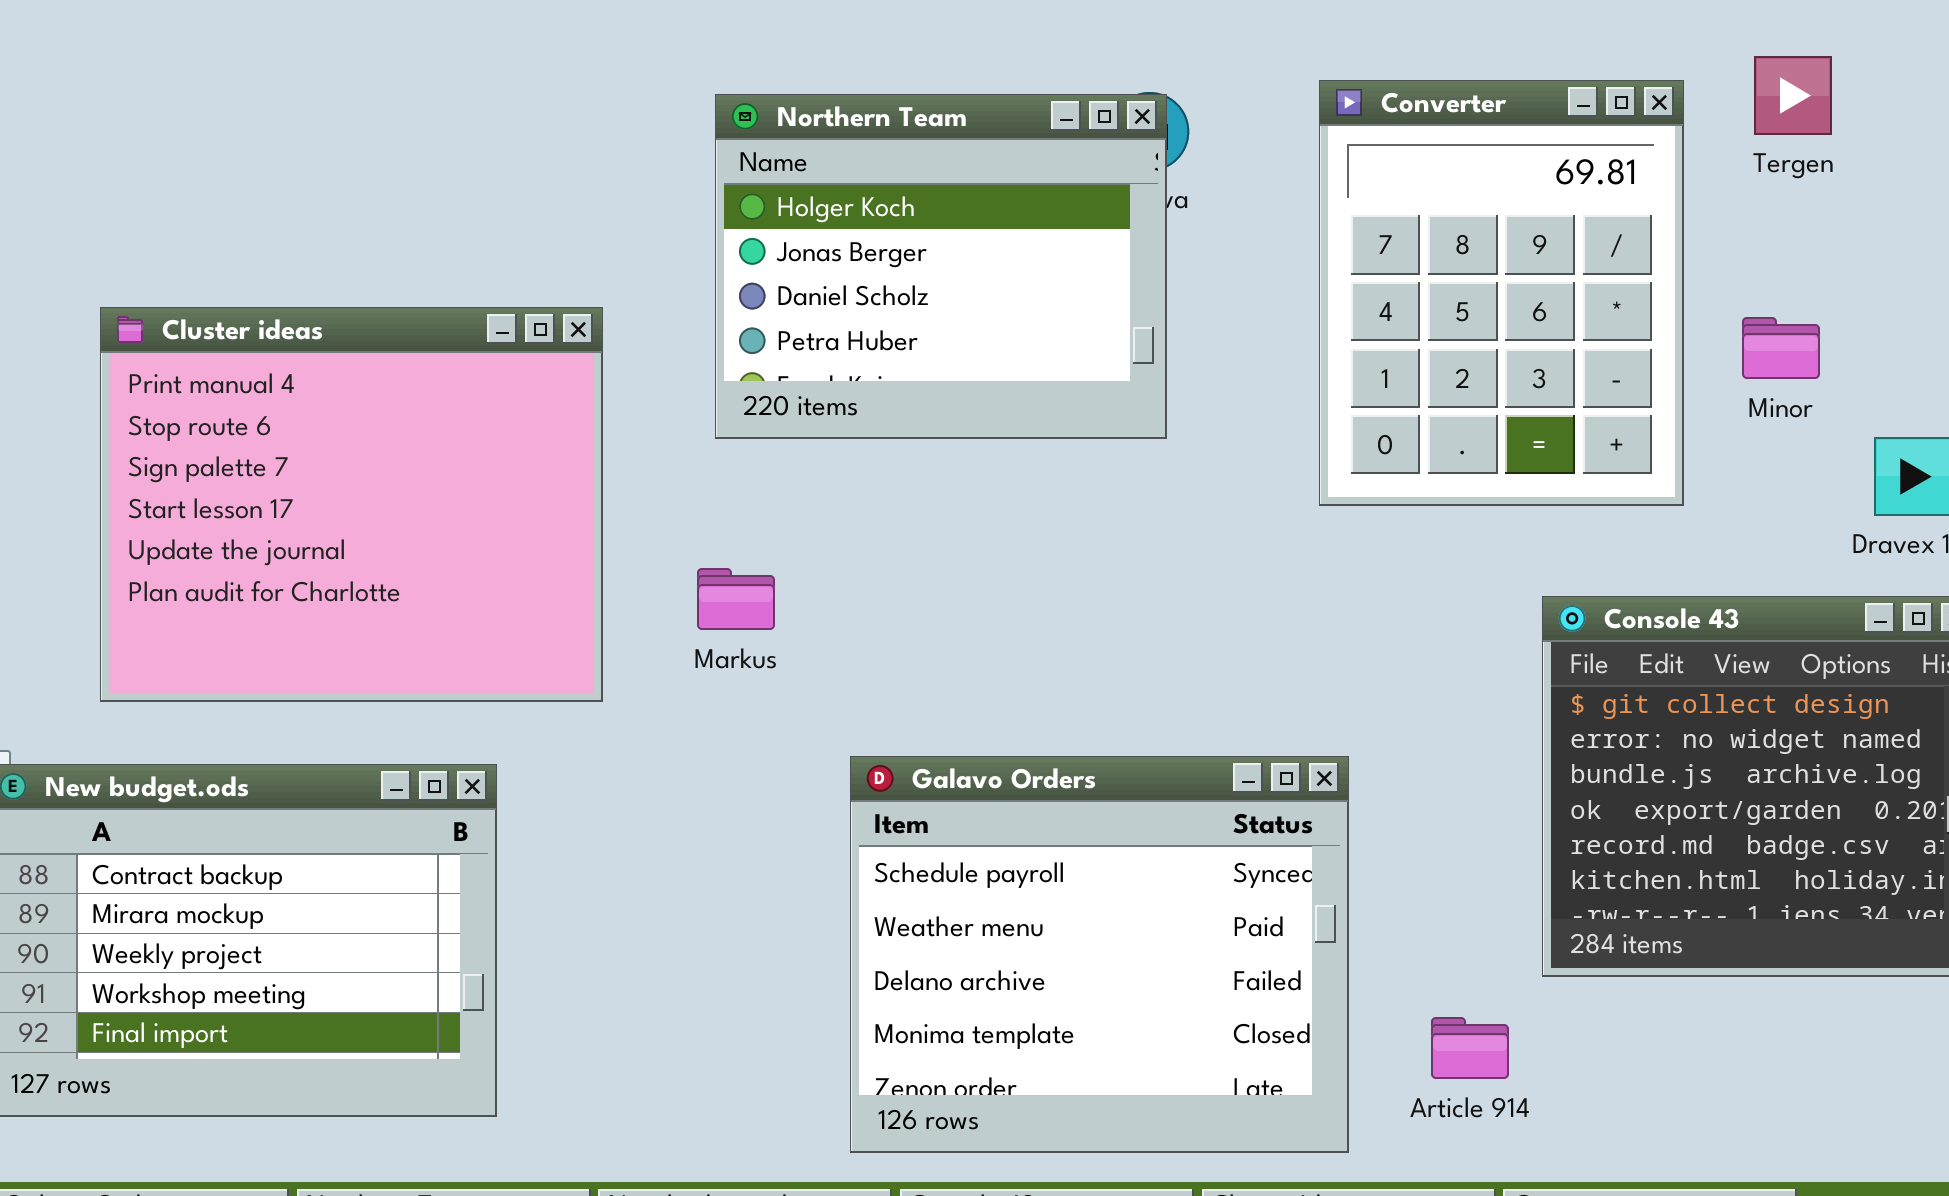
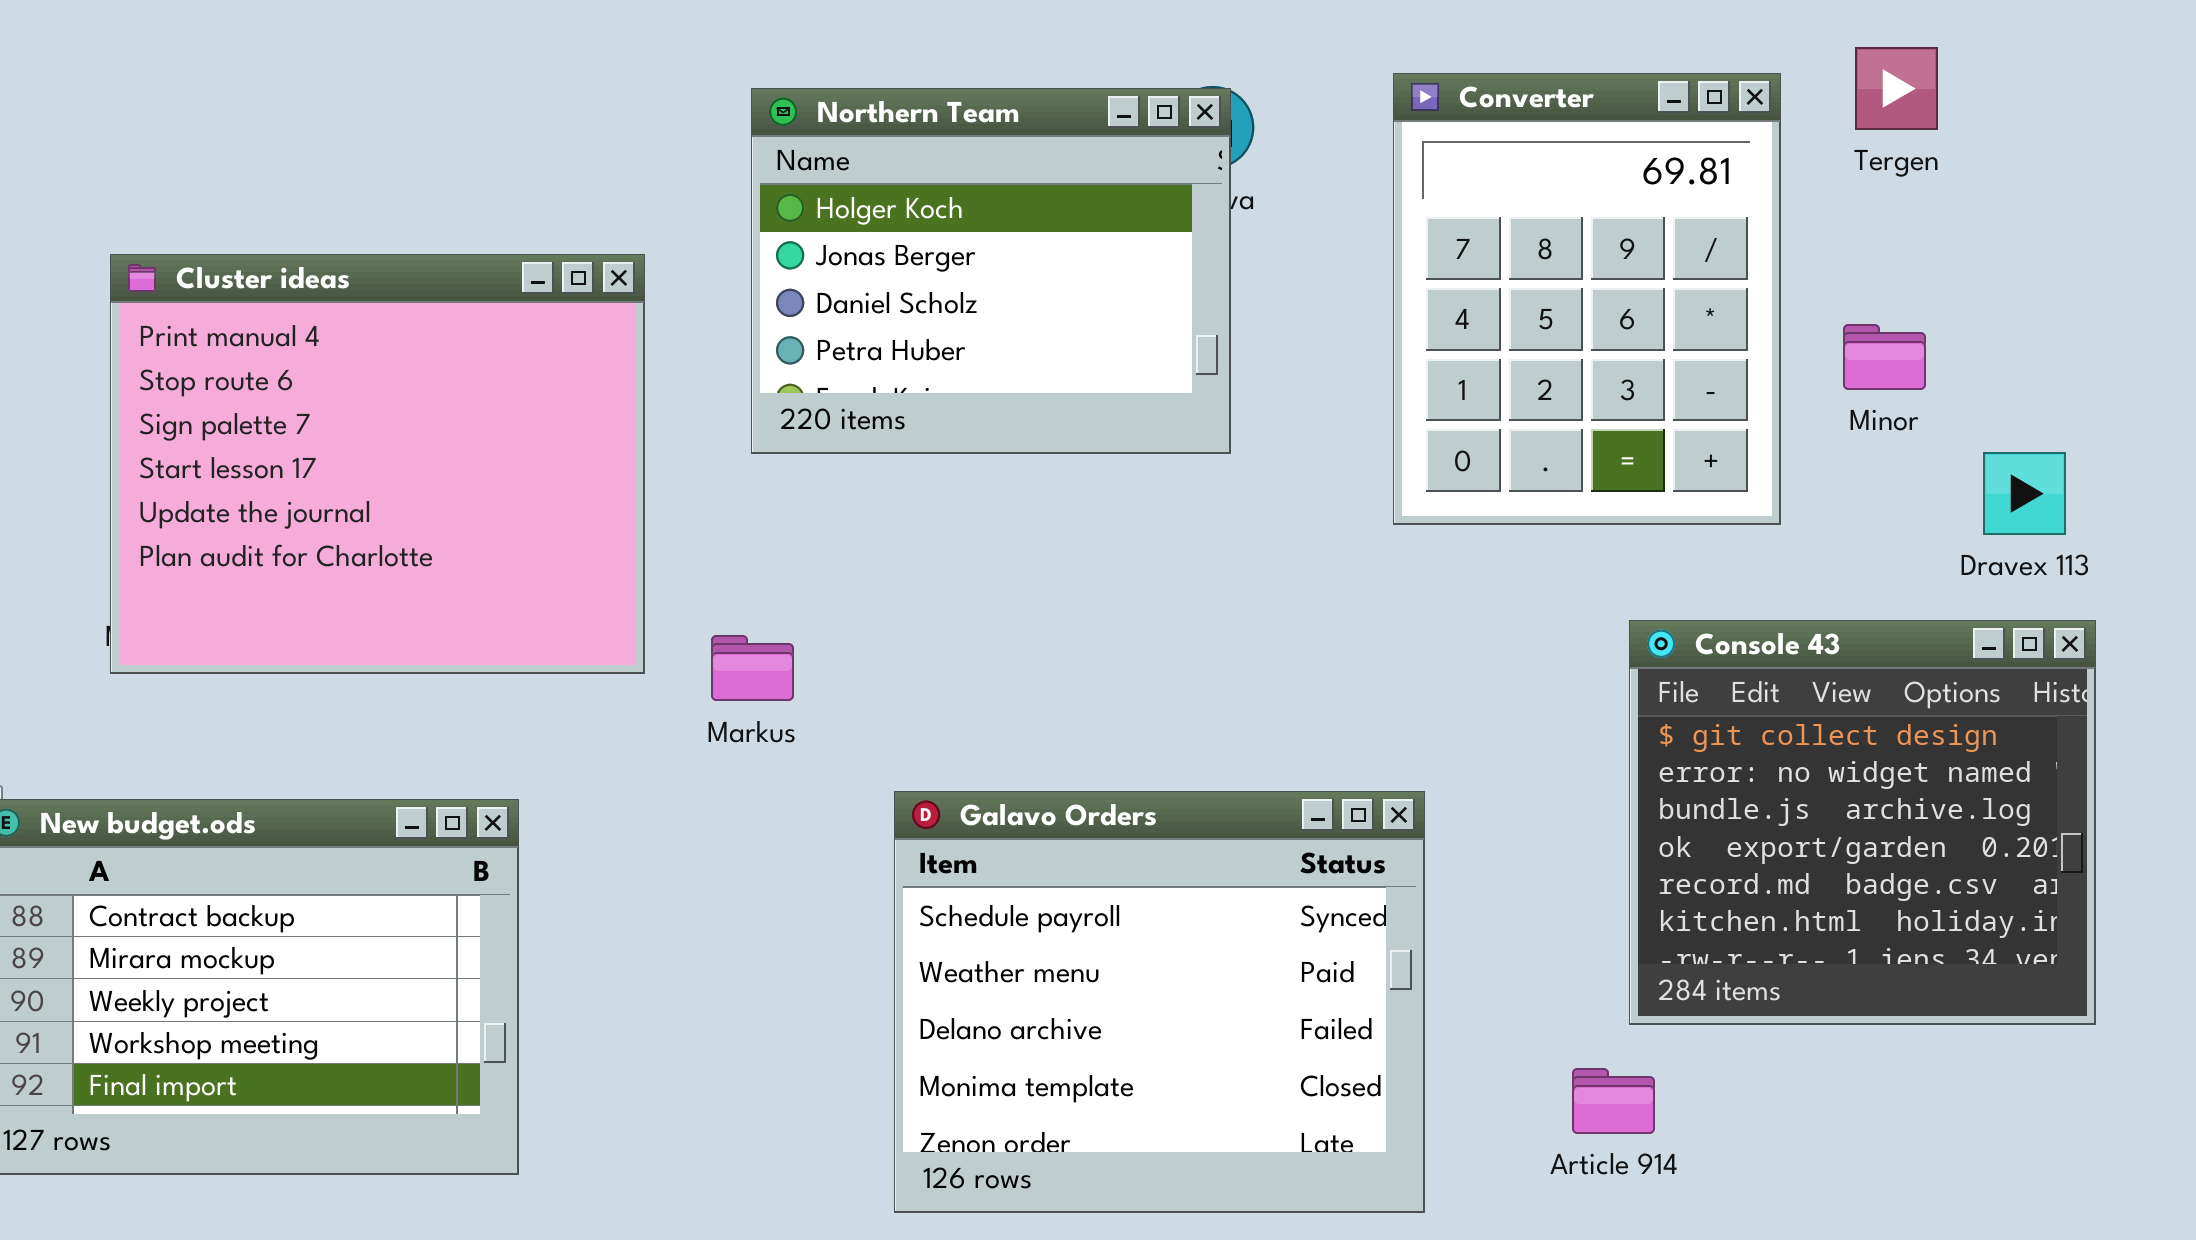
Cluster ideas: [100,307,603,702] -> [110,254,645,674], moved
Markus: [697,568,775,630] -> [711,635,794,701], moved
Article 914: [1431,1017,1509,1079] -> [1572,1068,1655,1134], moved

